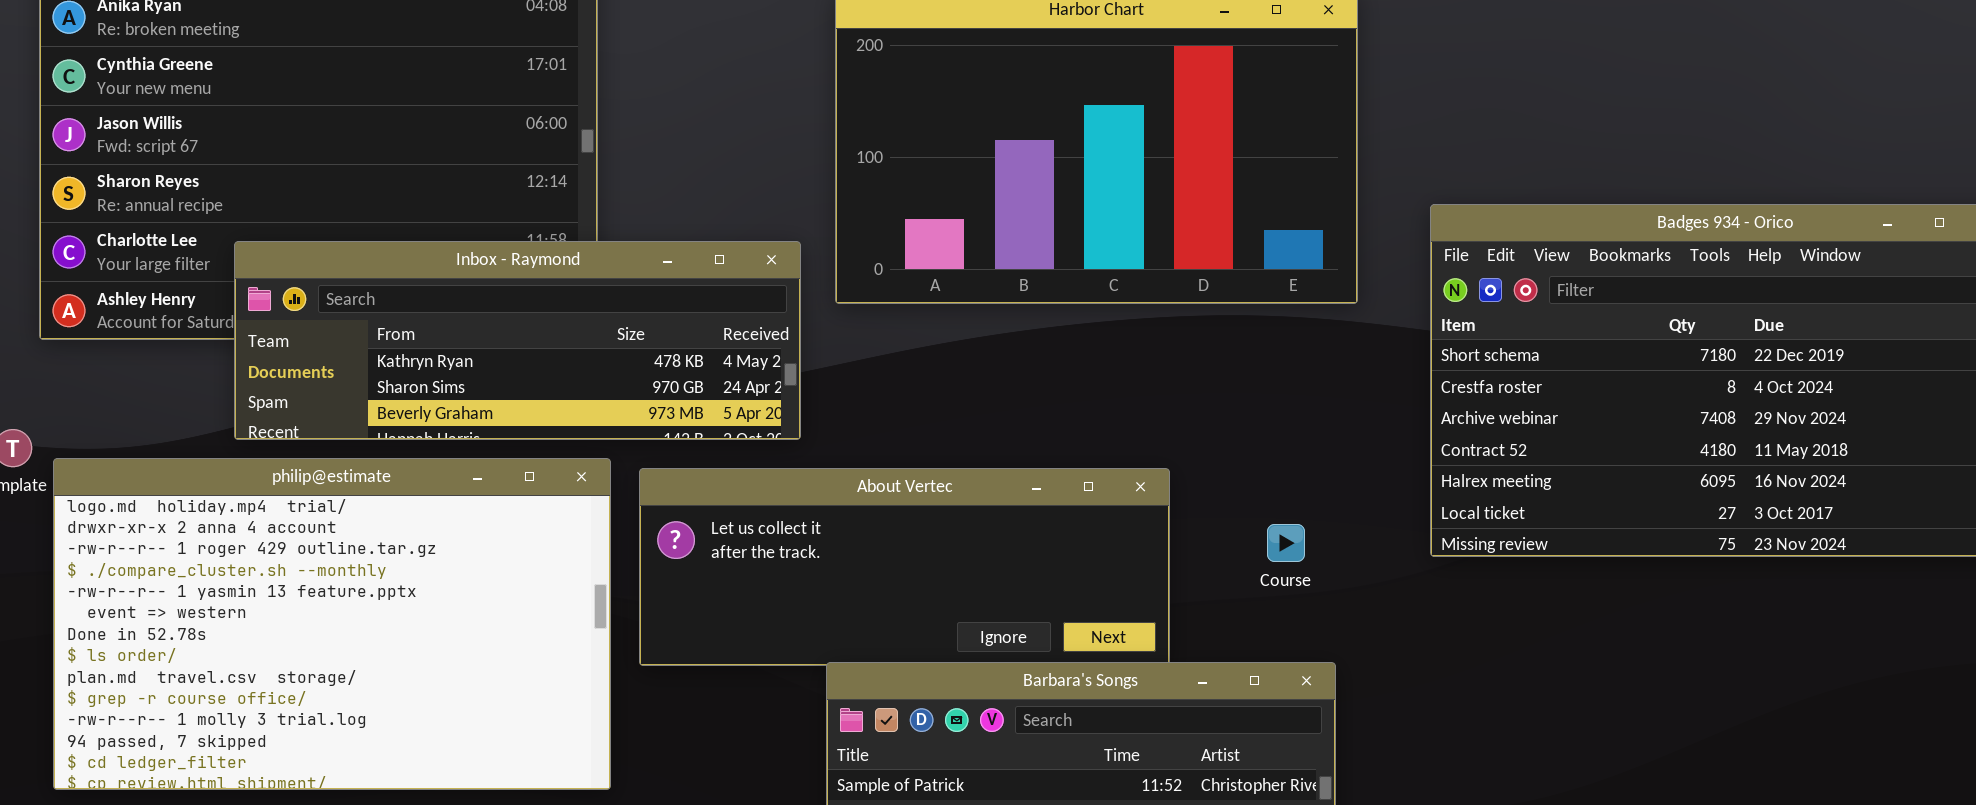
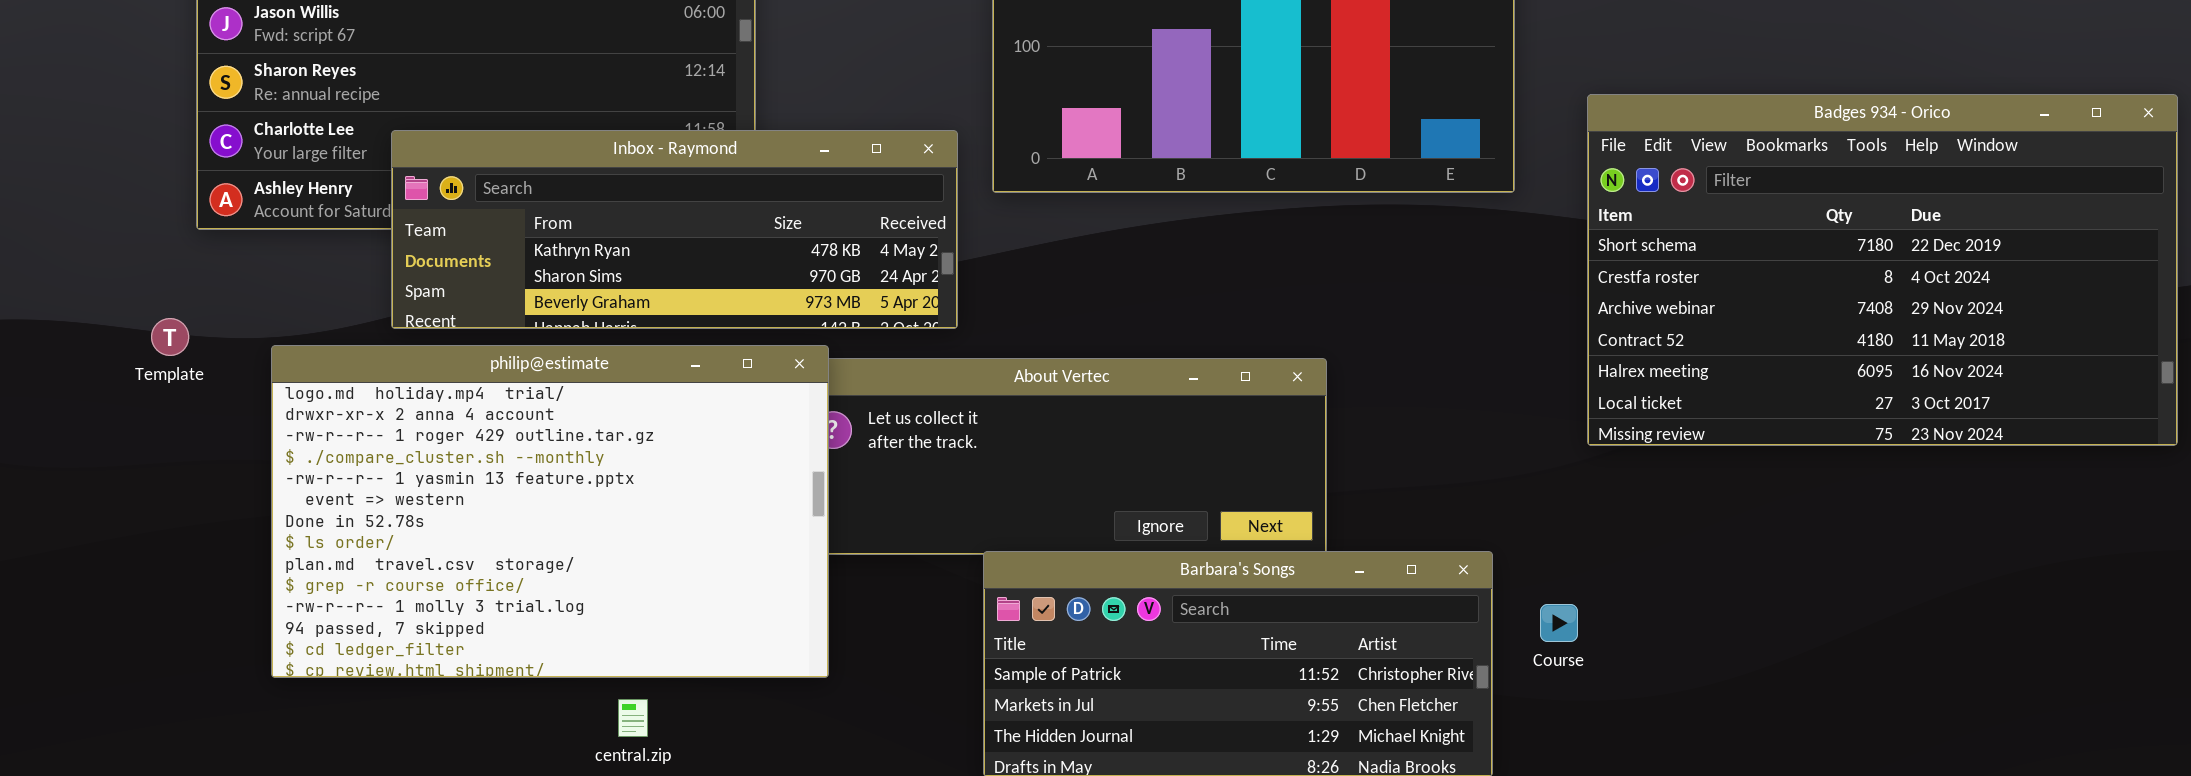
philip@estimate: [53,458,611,790] -> [271,345,829,678], moved
Course: [1267,524,1305,562] -> [1540,604,1578,642], moved

